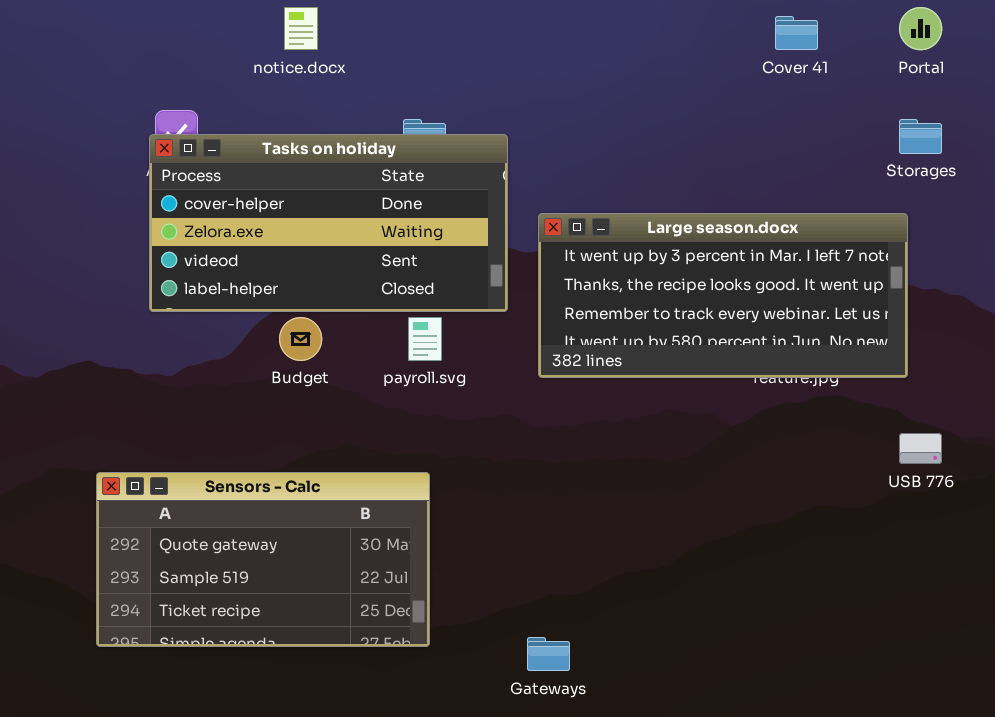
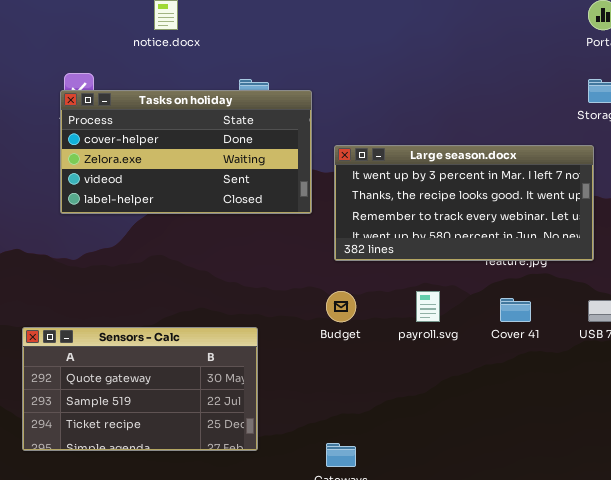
Cover 41: [775,16,818,50] -> [500,298,531,322], moved
Budget: [279,317,322,361] -> [326,291,356,322], moved
payroll.svg: [408,317,442,361] -> [416,291,440,322], moved

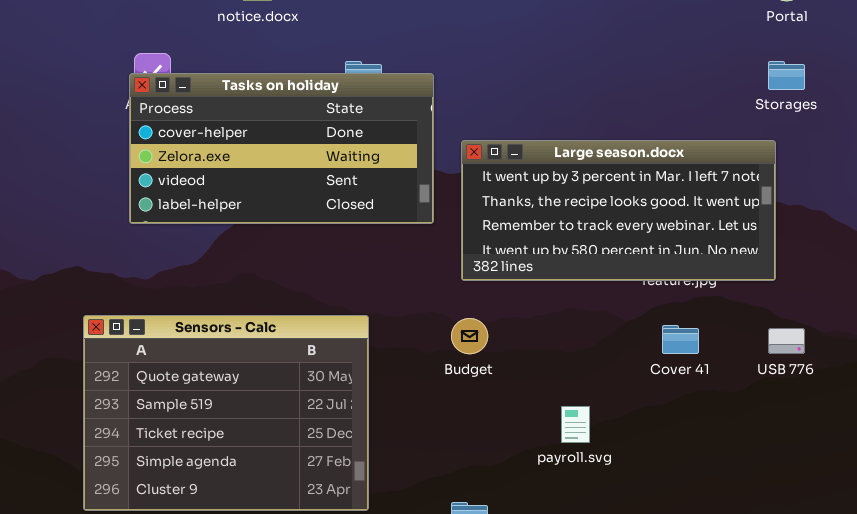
payroll.svg: [416,291,440,322] -> [561,406,590,443], moved
Sensors - Calc: [22,327,258,451] -> [83,315,369,511], resized

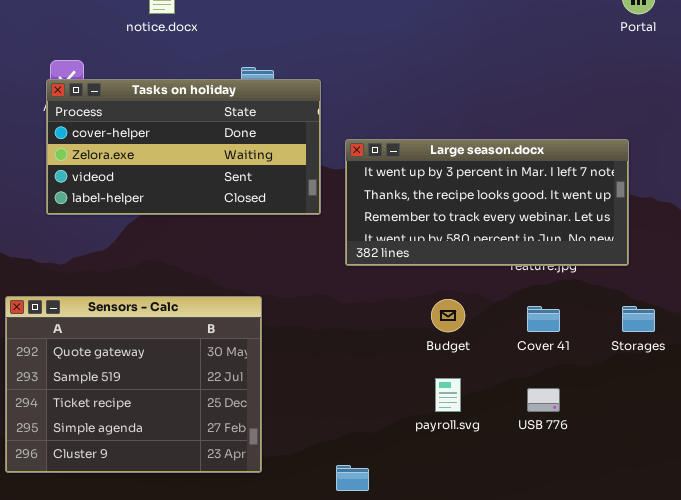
Storages: [768,61,805,90] -> [622,306,655,332], moved
Budget: [451,318,488,354] -> [431,299,465,332], moved
USB 776: [768,328,805,354] -> [527,388,560,412], moved

